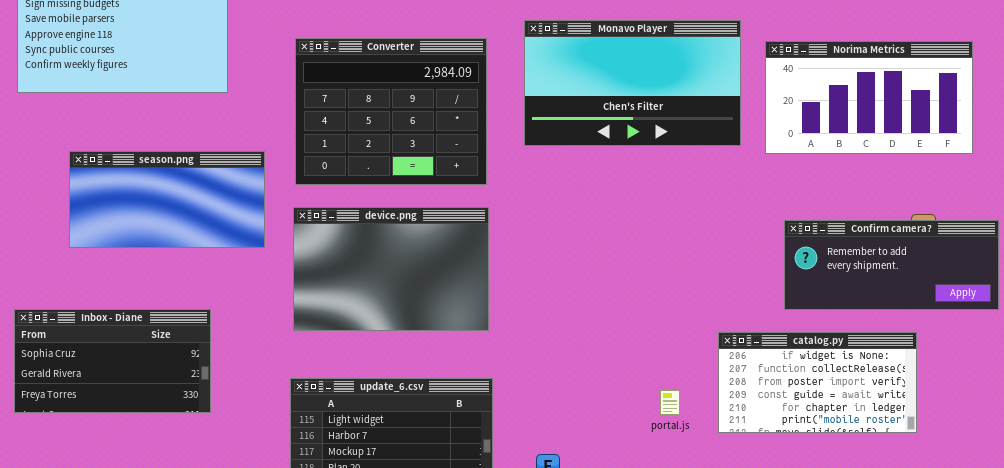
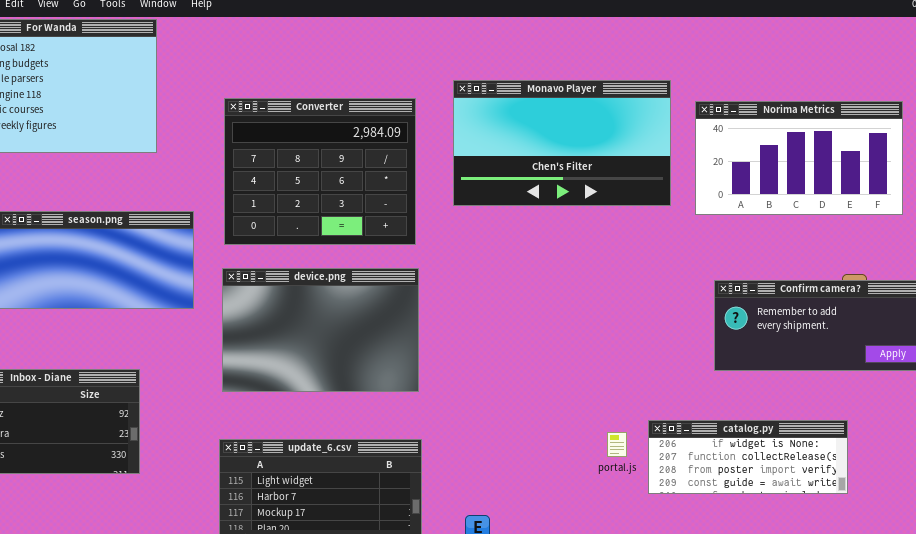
catalog.py: [718,332,917,433] -> [648,420,848,494], resized
portal.js: [660,390,680,415] -> [607,432,627,457], moved

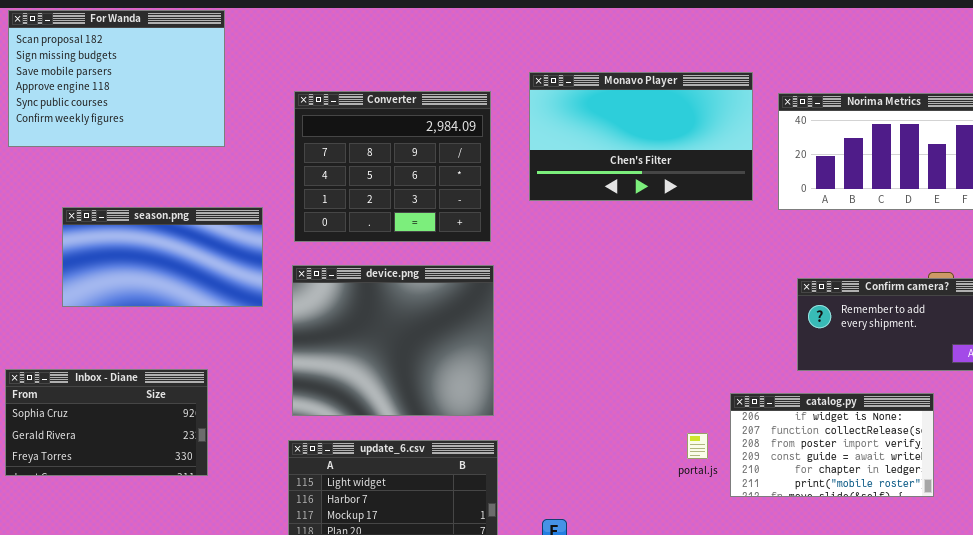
device.png: [222,268,419,392] -> [292,265,494,416], resized
catalog.py: [648,420,848,494] -> [730,393,934,497], resized

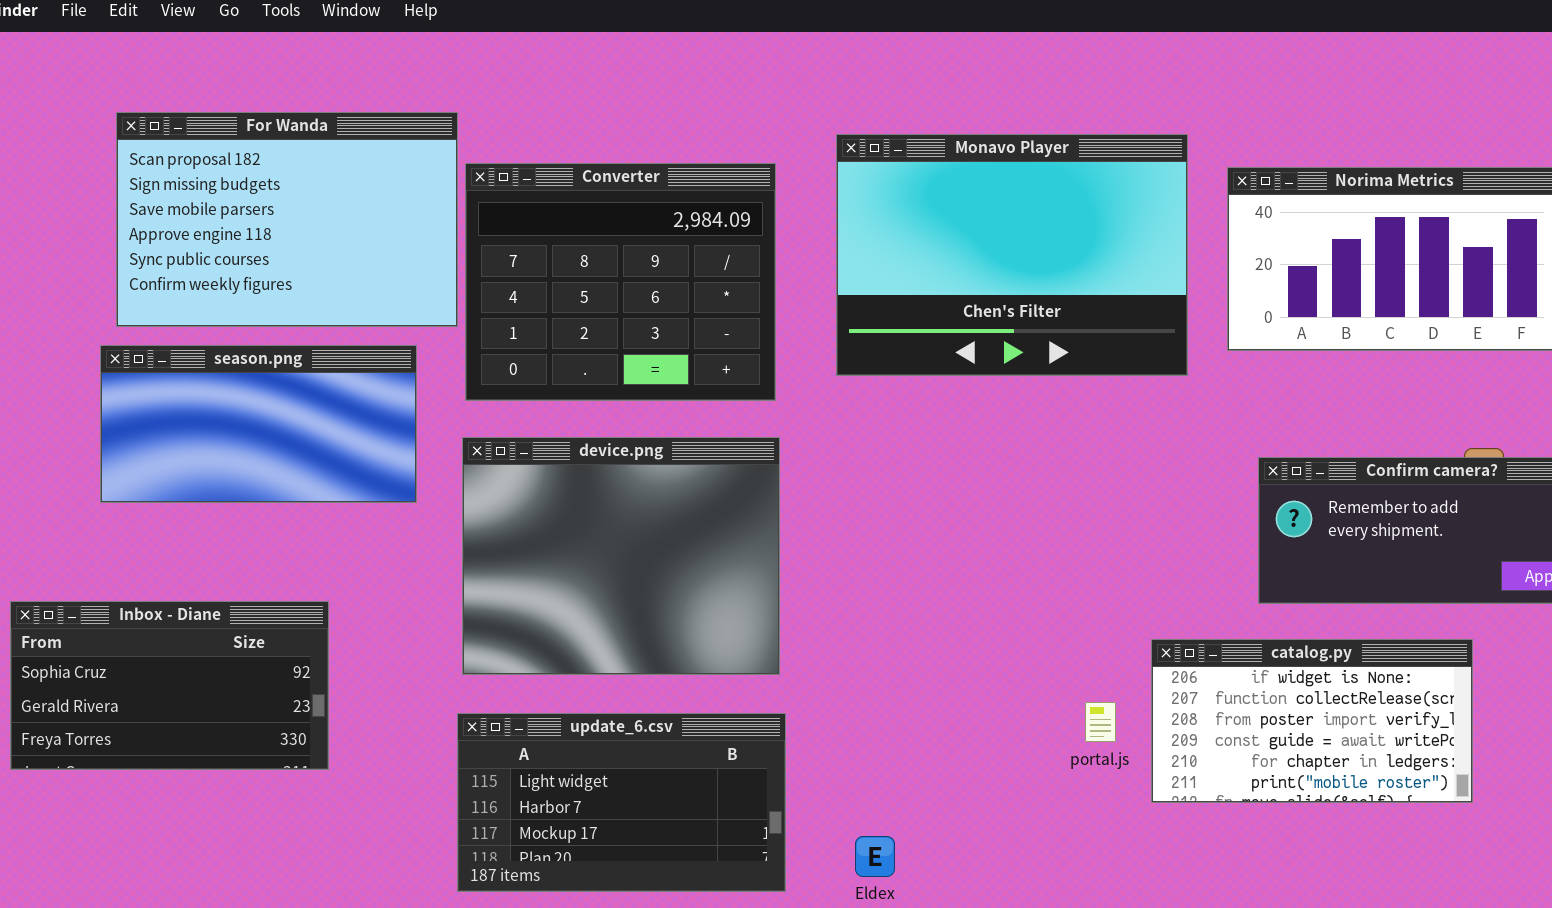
For Wanda: [8,10,225,147] -> [116,112,458,327], moved
Monavo Player: [529,72,753,201] -> [836,134,1188,376], resized

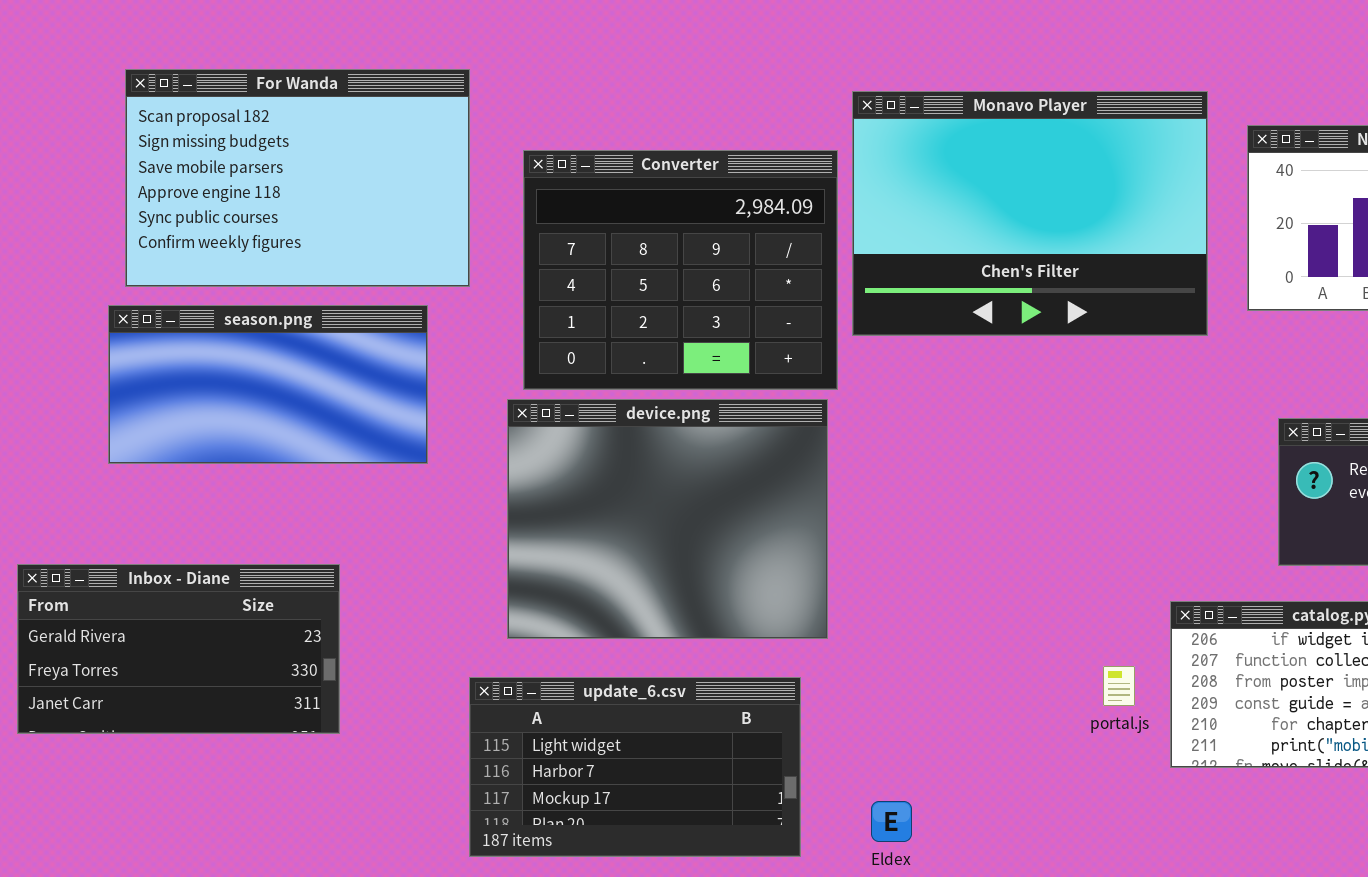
Converter: [465,163,776,401] -> [523,150,838,390], moved
device.png: [462,437,780,675] -> [507,399,828,639], moved
Inbox - Diane: [10,601,329,770] -> [17,564,340,734], scrolled down 1 row

